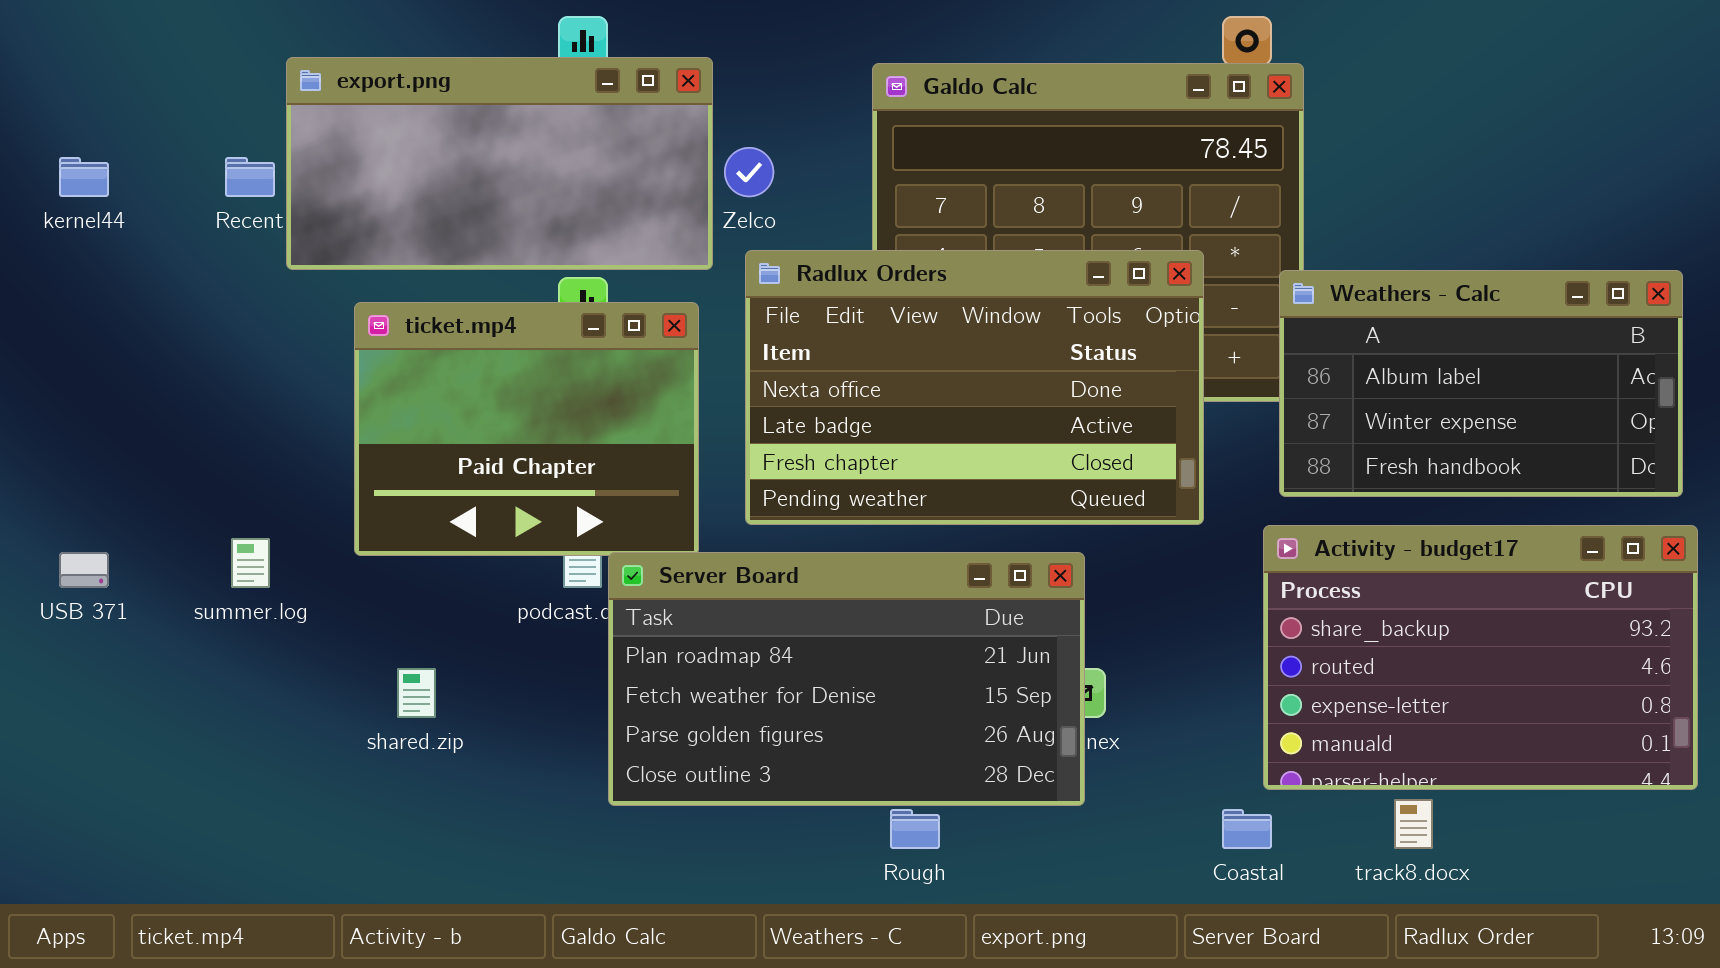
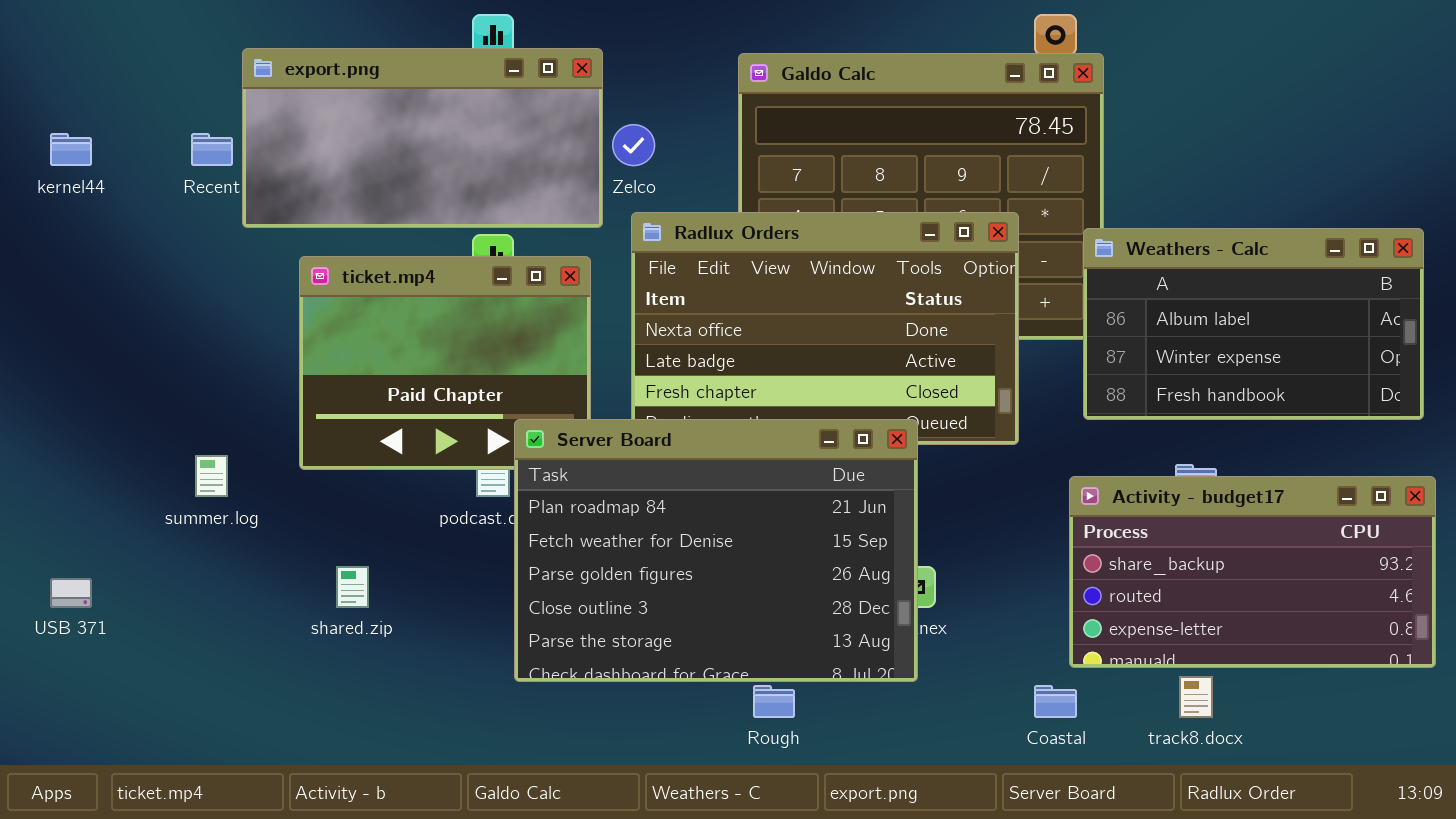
Activity - budget17: [1263,525,1698,790] -> [1069,476,1436,668], resized
USB 371: [59,552,109,588] -> [50,578,92,608], moved
Server Board: [608,552,1085,806] -> [514,419,918,682], resized

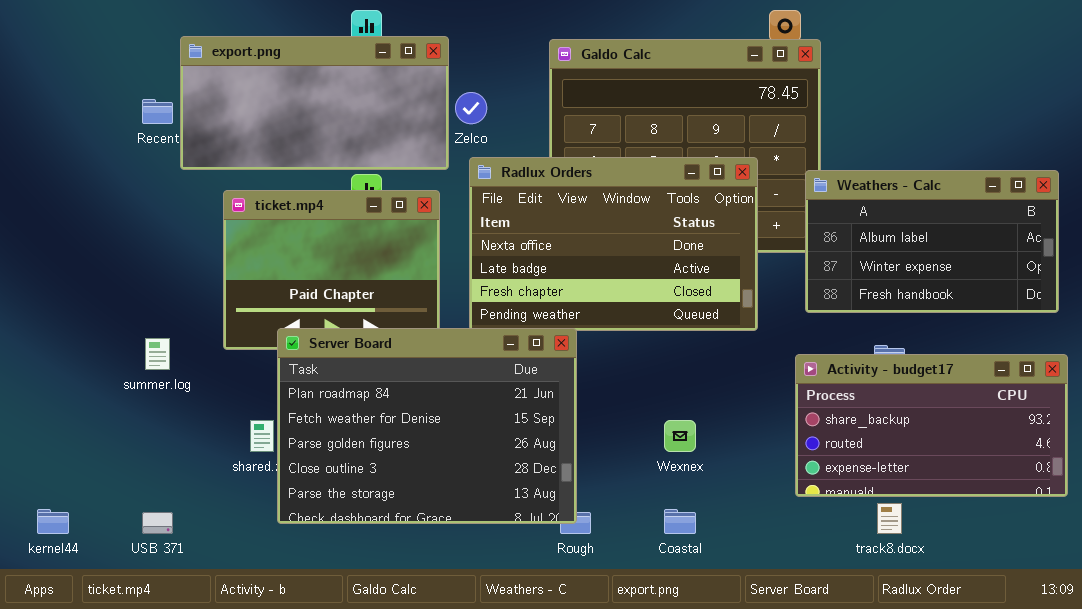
kernel44: [50,133,92,166] -> [37,509,69,534], moved
Server Board: [514,419,918,682] -> [277,328,577,524], moved
USB 371: [50,578,92,608] -> [142,512,173,534], moved
Coastal: [1034,685,1077,718] -> [664,509,696,534], moved

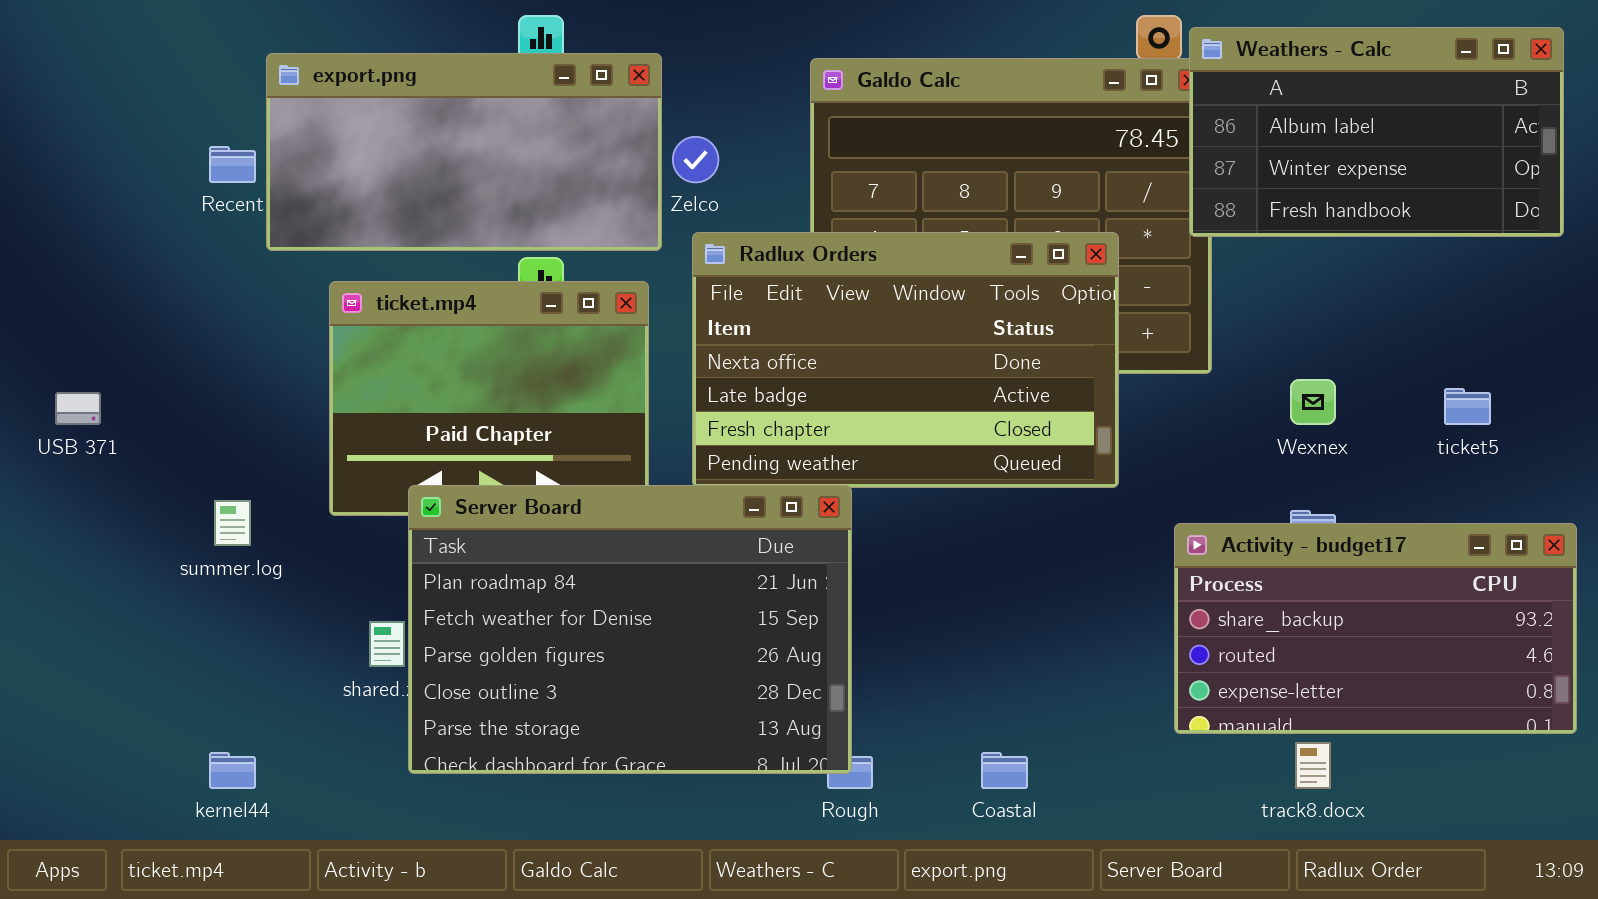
Weathers - Calc: [805,170,1059,313] -> [1189,27,1564,237], moved
Wexnex: [664,420,696,452] -> [1290,379,1336,425], moved
kernel44: [37,509,69,534] -> [209,752,256,789], moved
USB 371: [142,512,173,534] -> [55,392,101,425], moved

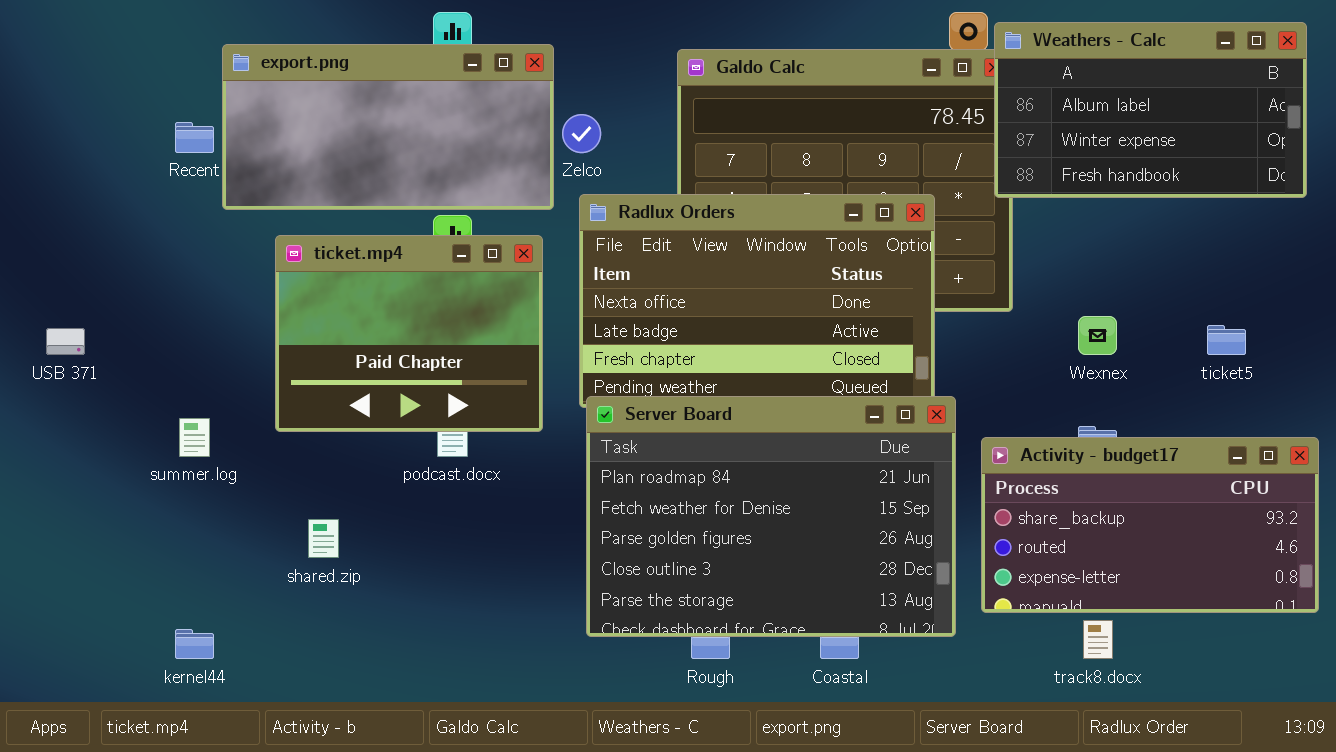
Server Board: [408,485,852,774] -> [586,396,956,637], moved

